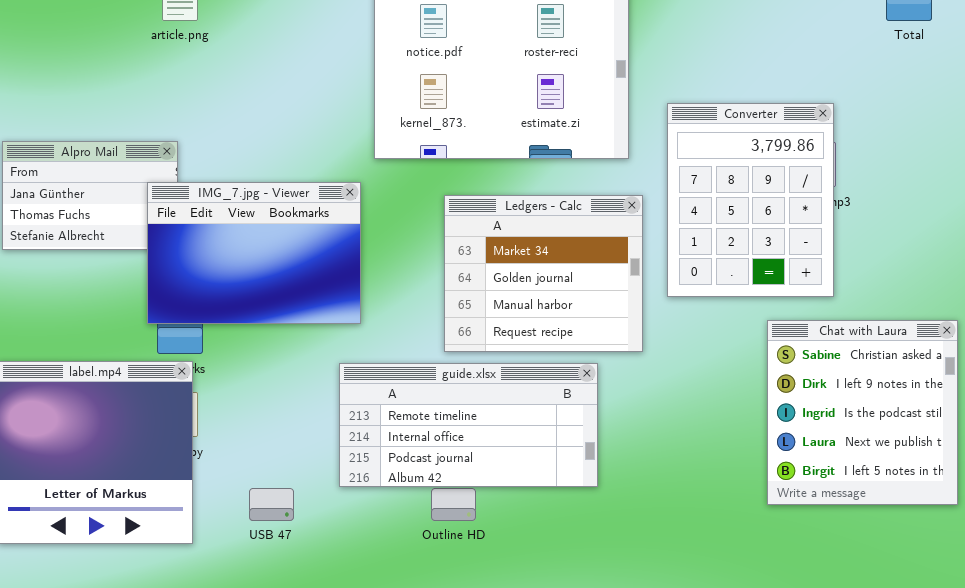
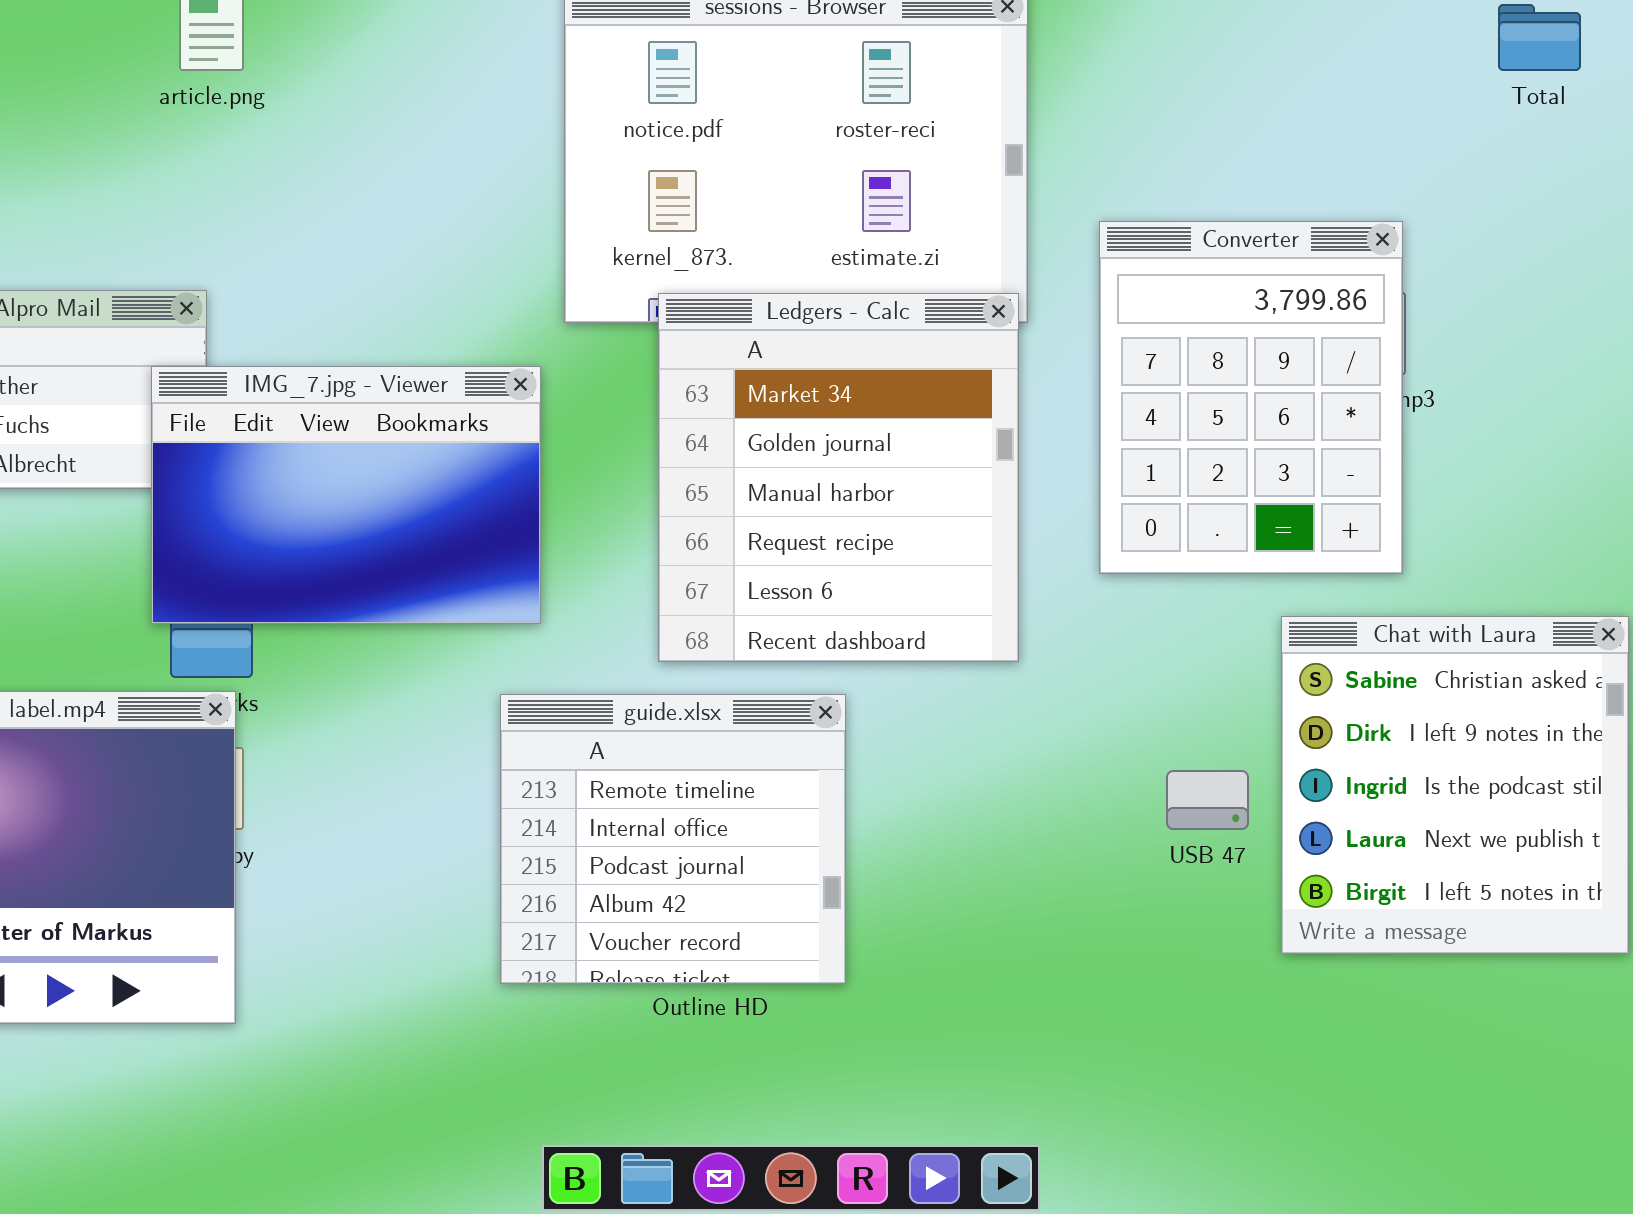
Ledgers - Calc: [444,195,643,352] -> [658,293,1019,662], moved, resized
guide.xlsx: [339,363,598,487] -> [500,694,846,984], resized
USB 47: [249,488,294,521] -> [1166,770,1249,830], moved

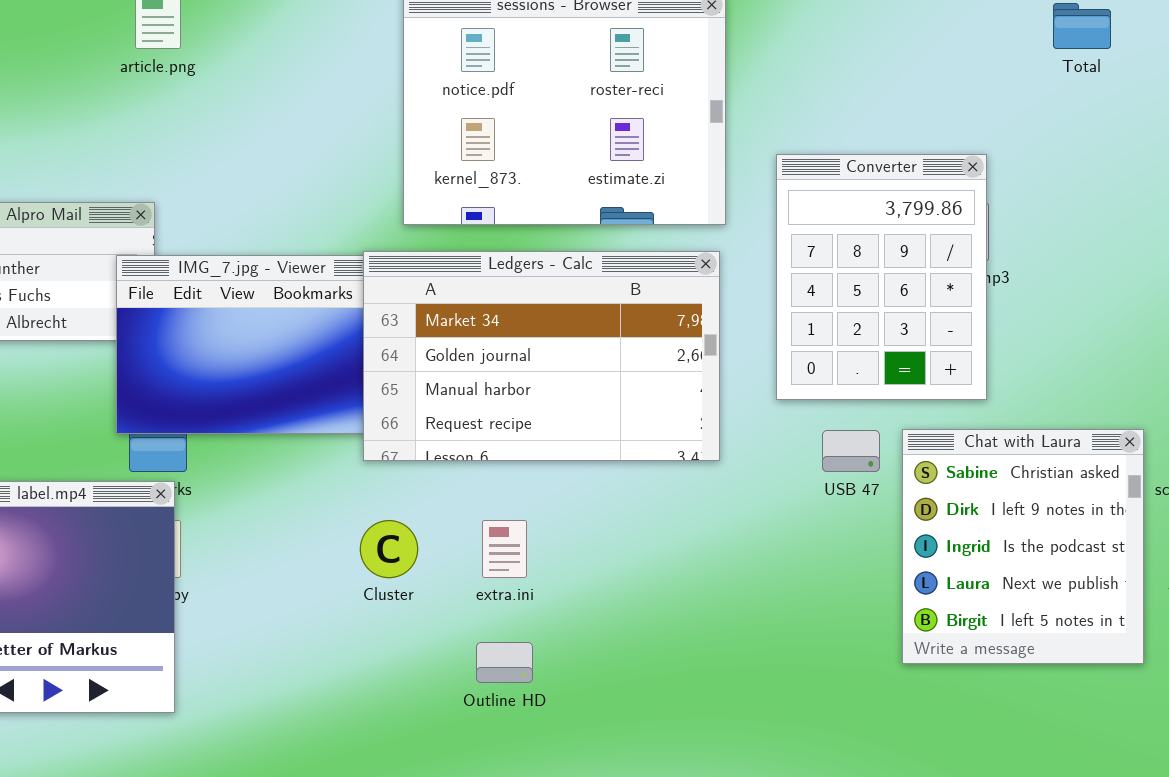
Ledgers - Calc: [658,293,1019,662] -> [363,251,720,461], resized
guide.xlsx: [500,694,846,984] -> none, closed
USB 47: [1166,770,1249,830] -> [822,430,880,472], moved

